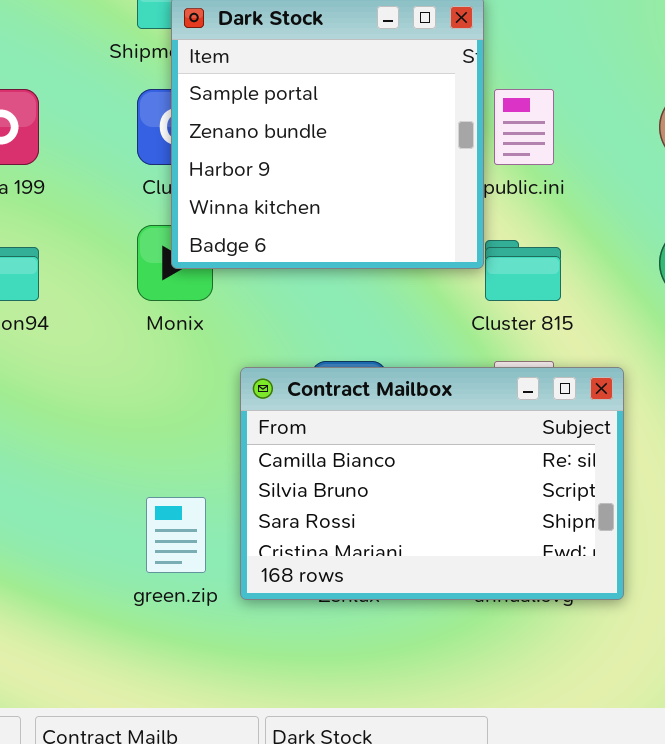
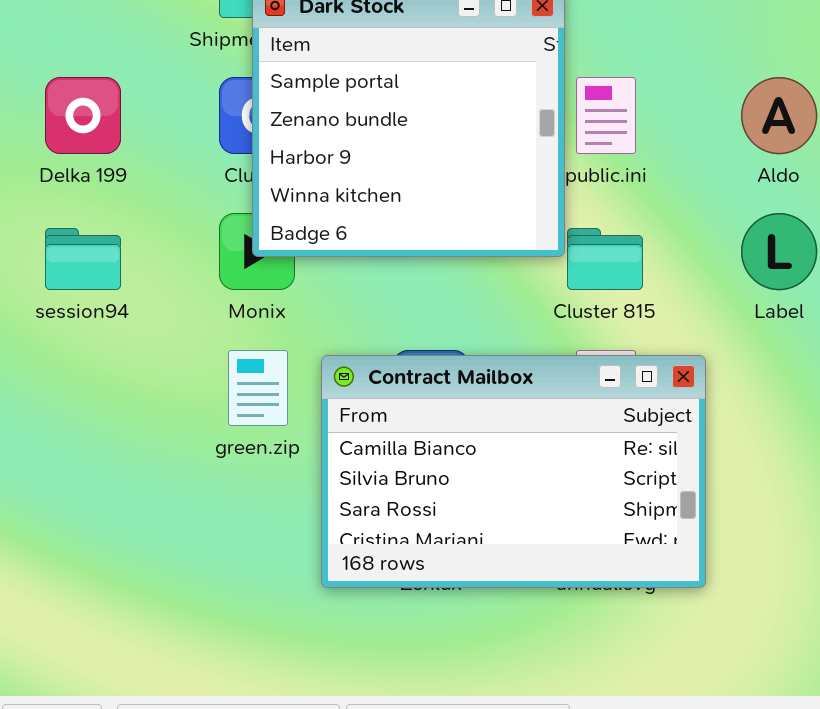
green.zip: [146,497,206,573] -> [228,350,288,426], moved

